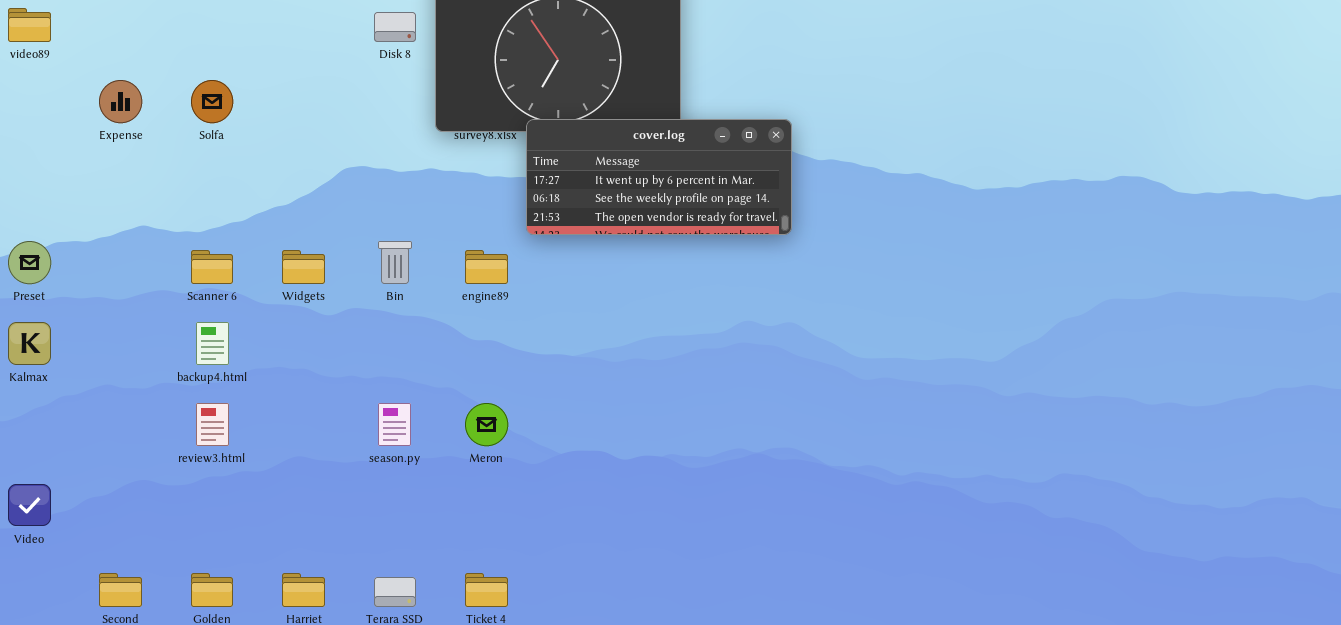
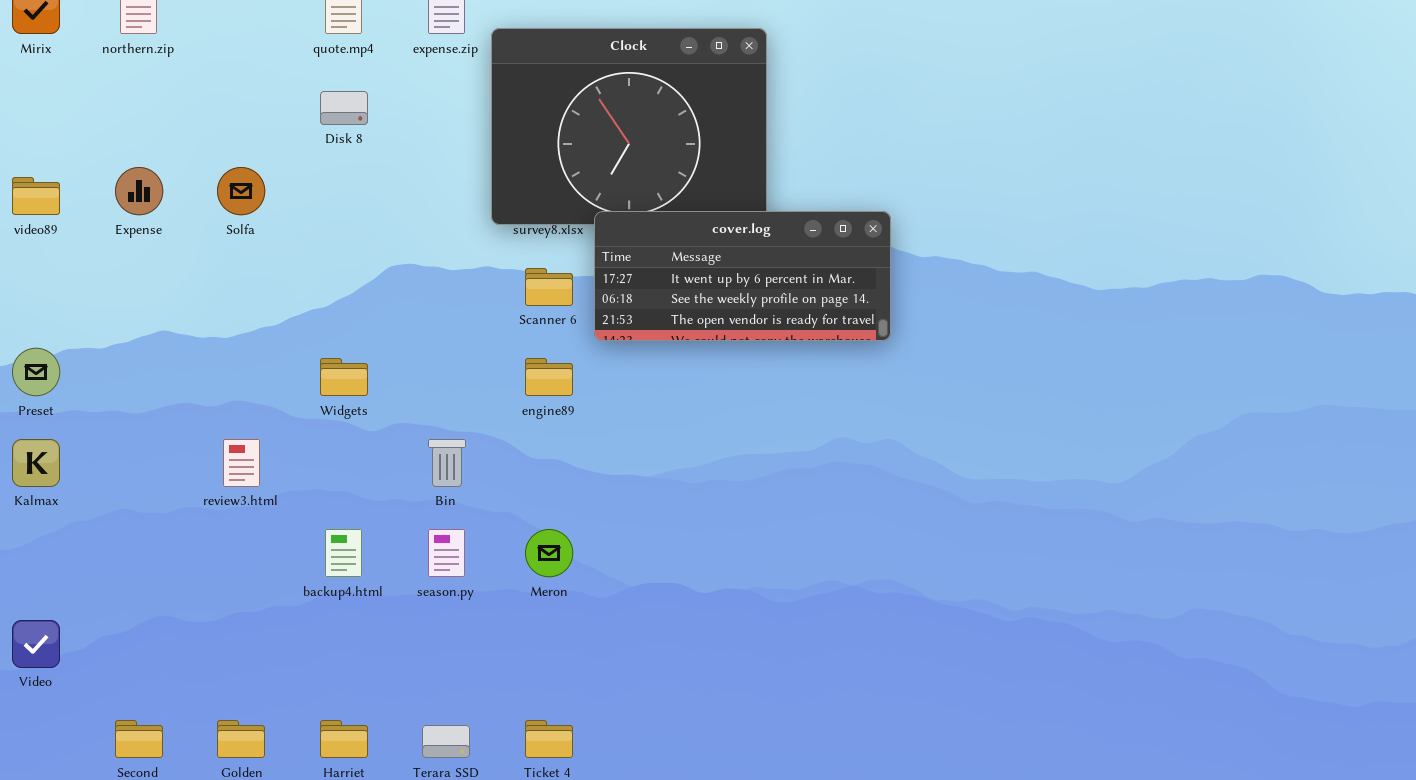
video89: [8,8,51,42] -> [12,177,60,215], moved
Disk 8: [374,12,416,42] -> [320,91,368,125], moved
Bin: [378,241,412,284] -> [428,439,466,487], moved
Scanner 6: [191,250,233,284] -> [525,268,573,306], moved
backup4.html: [196,322,229,365] -> [325,529,362,577], moved
review3.html: [196,403,229,446] -> [223,439,260,487], moved

